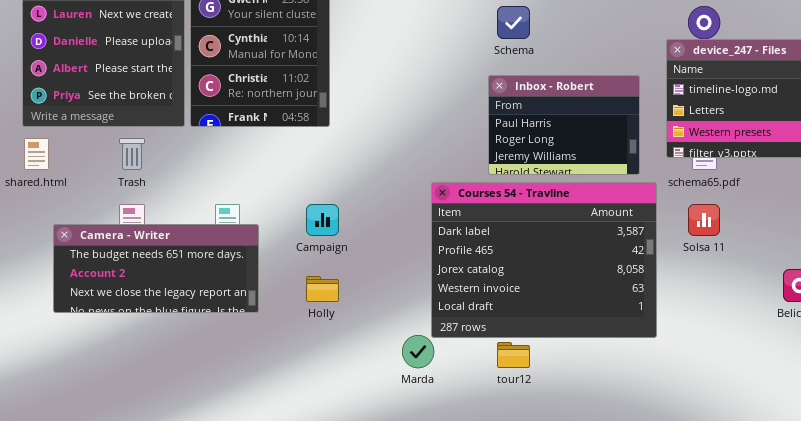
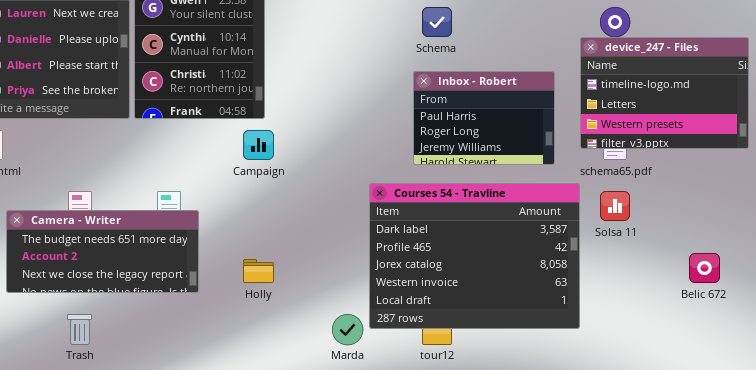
Trash: [119,138,145,170] -> [67,314,92,345], moved
Courses 54 - Travline: [431,182,657,338] -> [369,183,580,329], moved
Campaign: [306,204,339,236] -> [243,130,274,160], moved

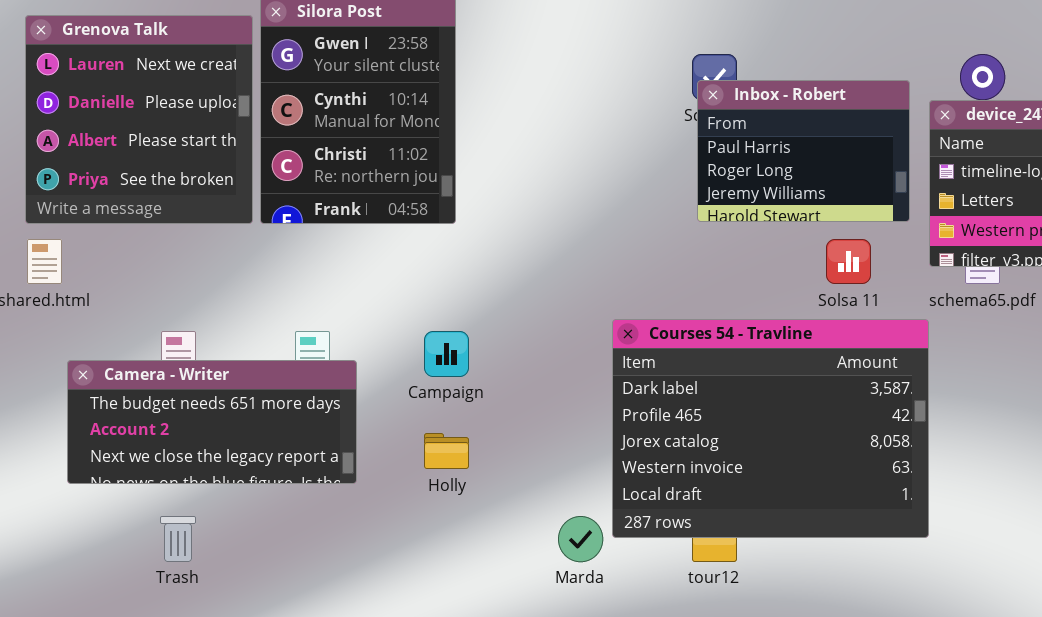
Inbox - Robert: [413,71,555,165] -> [697,80,910,222], moved
Campaign: [243,130,274,160] -> [424,331,469,377], moved
Solsa 11: [600,191,630,221] -> [826,239,871,284], moved

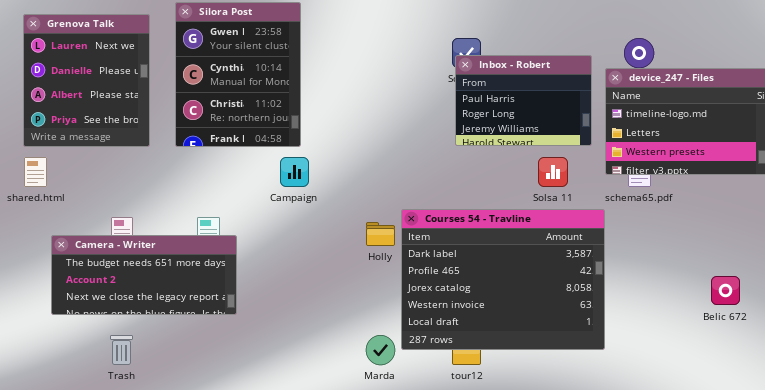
Grenova Talk: [25,15,253,224] -> [23,14,150,147], resized
Campaign: [424,331,469,377] -> [280,157,309,187], moved
Holly: [424,433,469,469] -> [366,222,395,246], moved

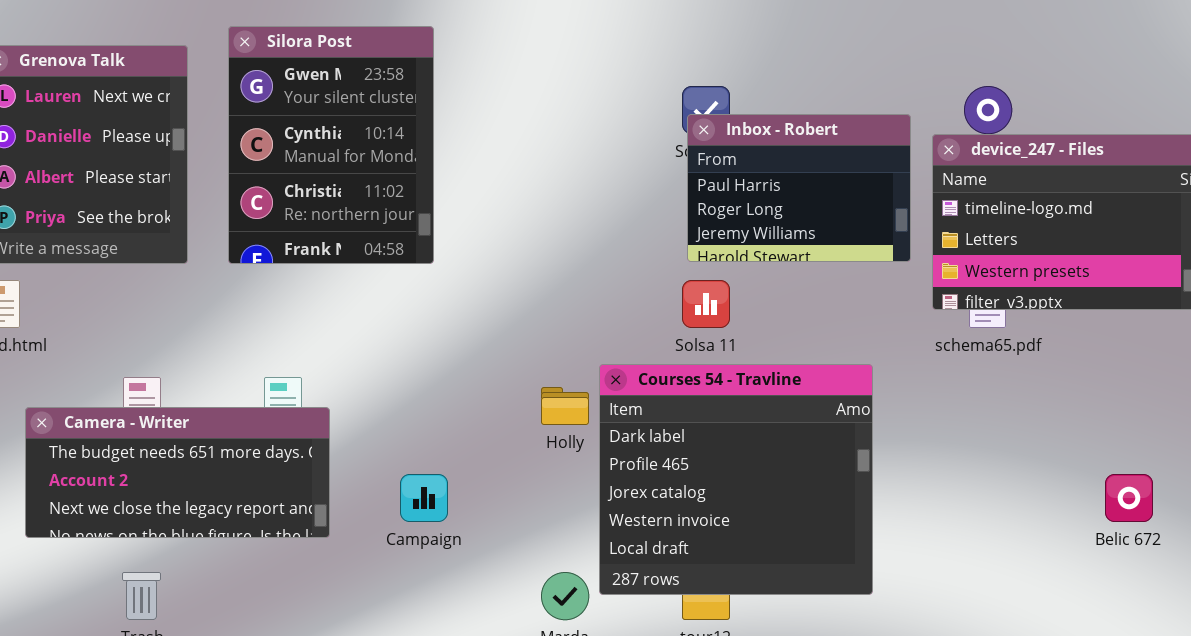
Campaign: [280,157,309,187] -> [400,474,448,522], moved
Solsa 11: [538,157,568,187] -> [682,280,730,328], moved
Courses 54 - Travline: [401,209,605,350] -> [599,364,873,595], resized

